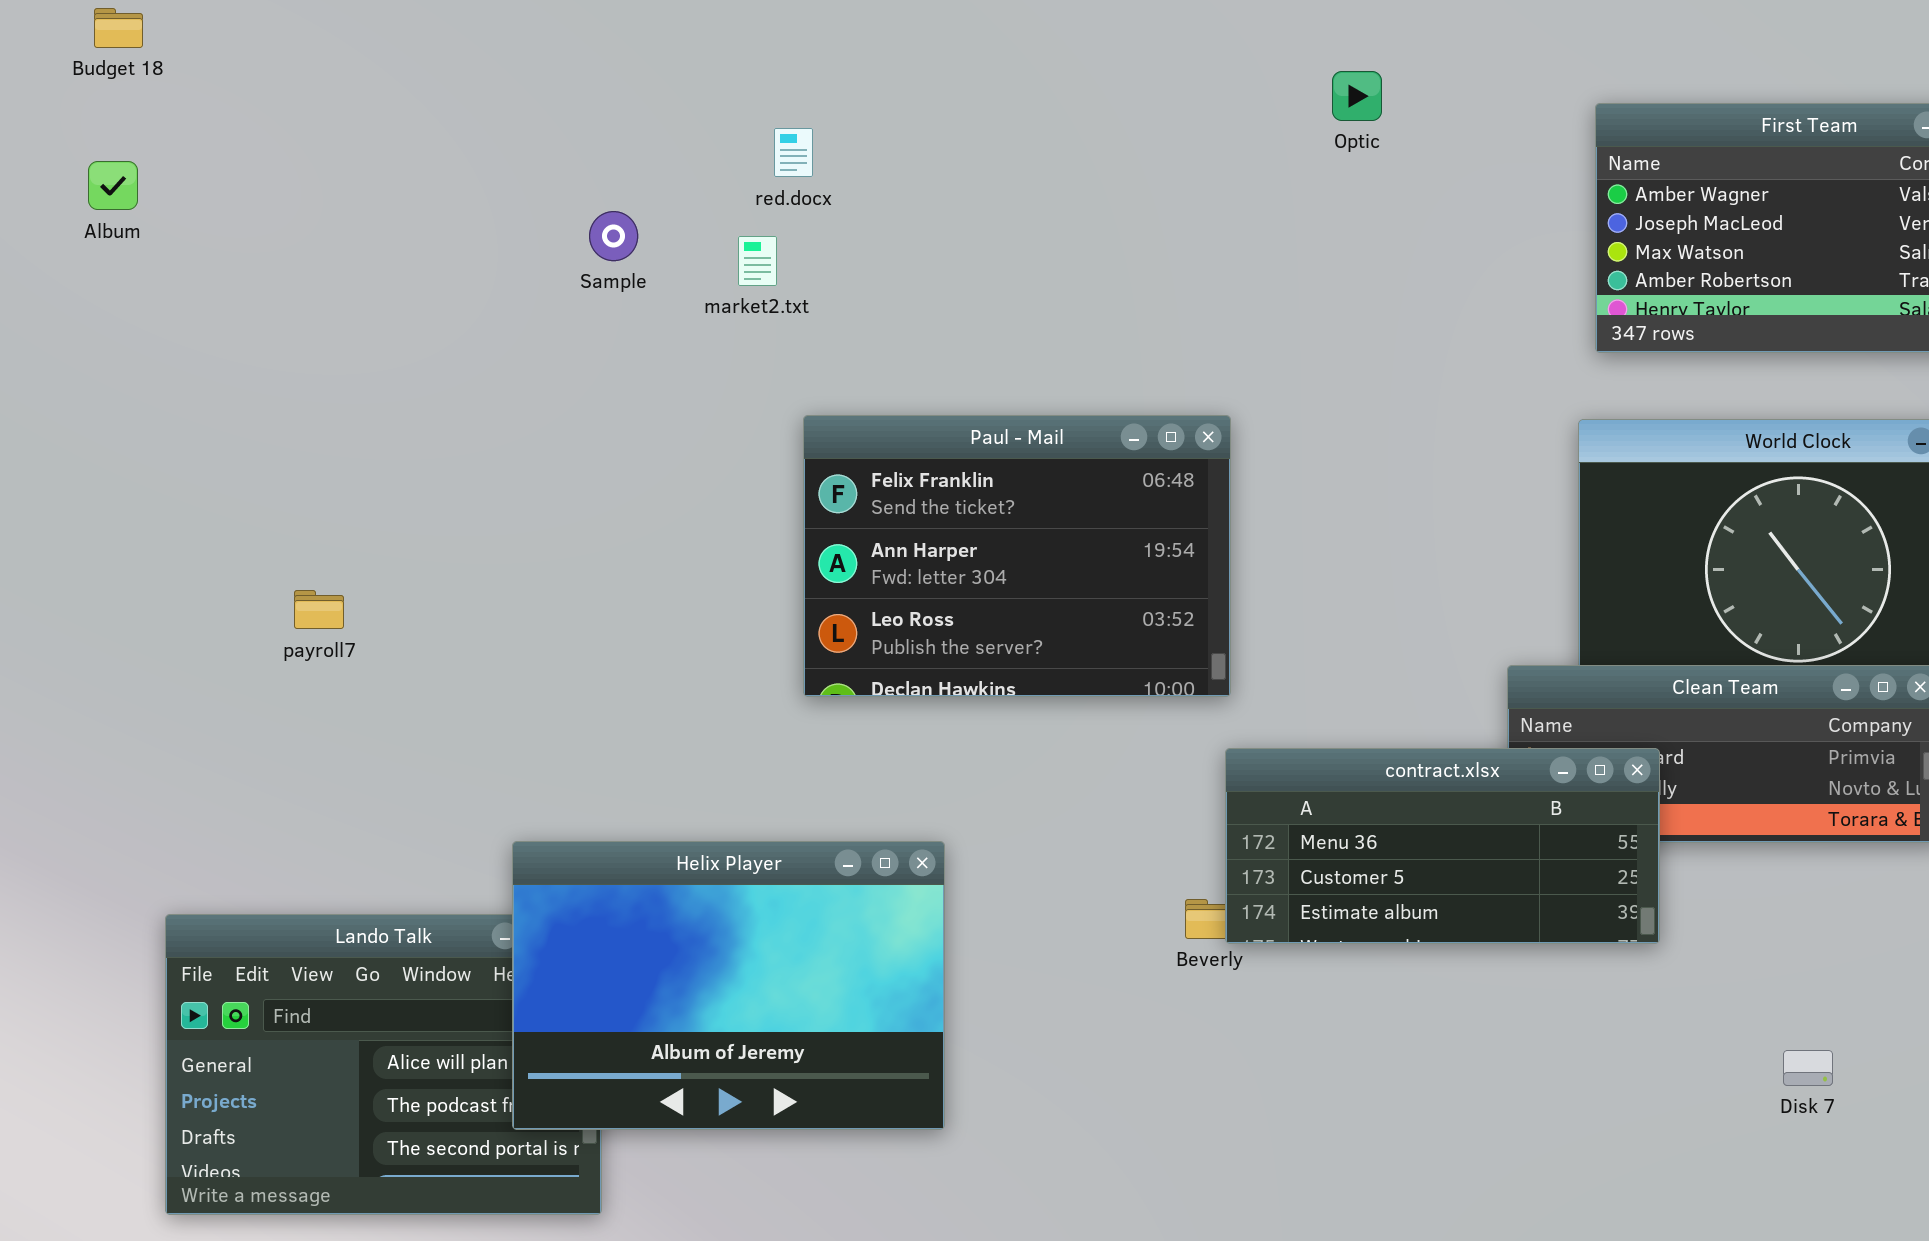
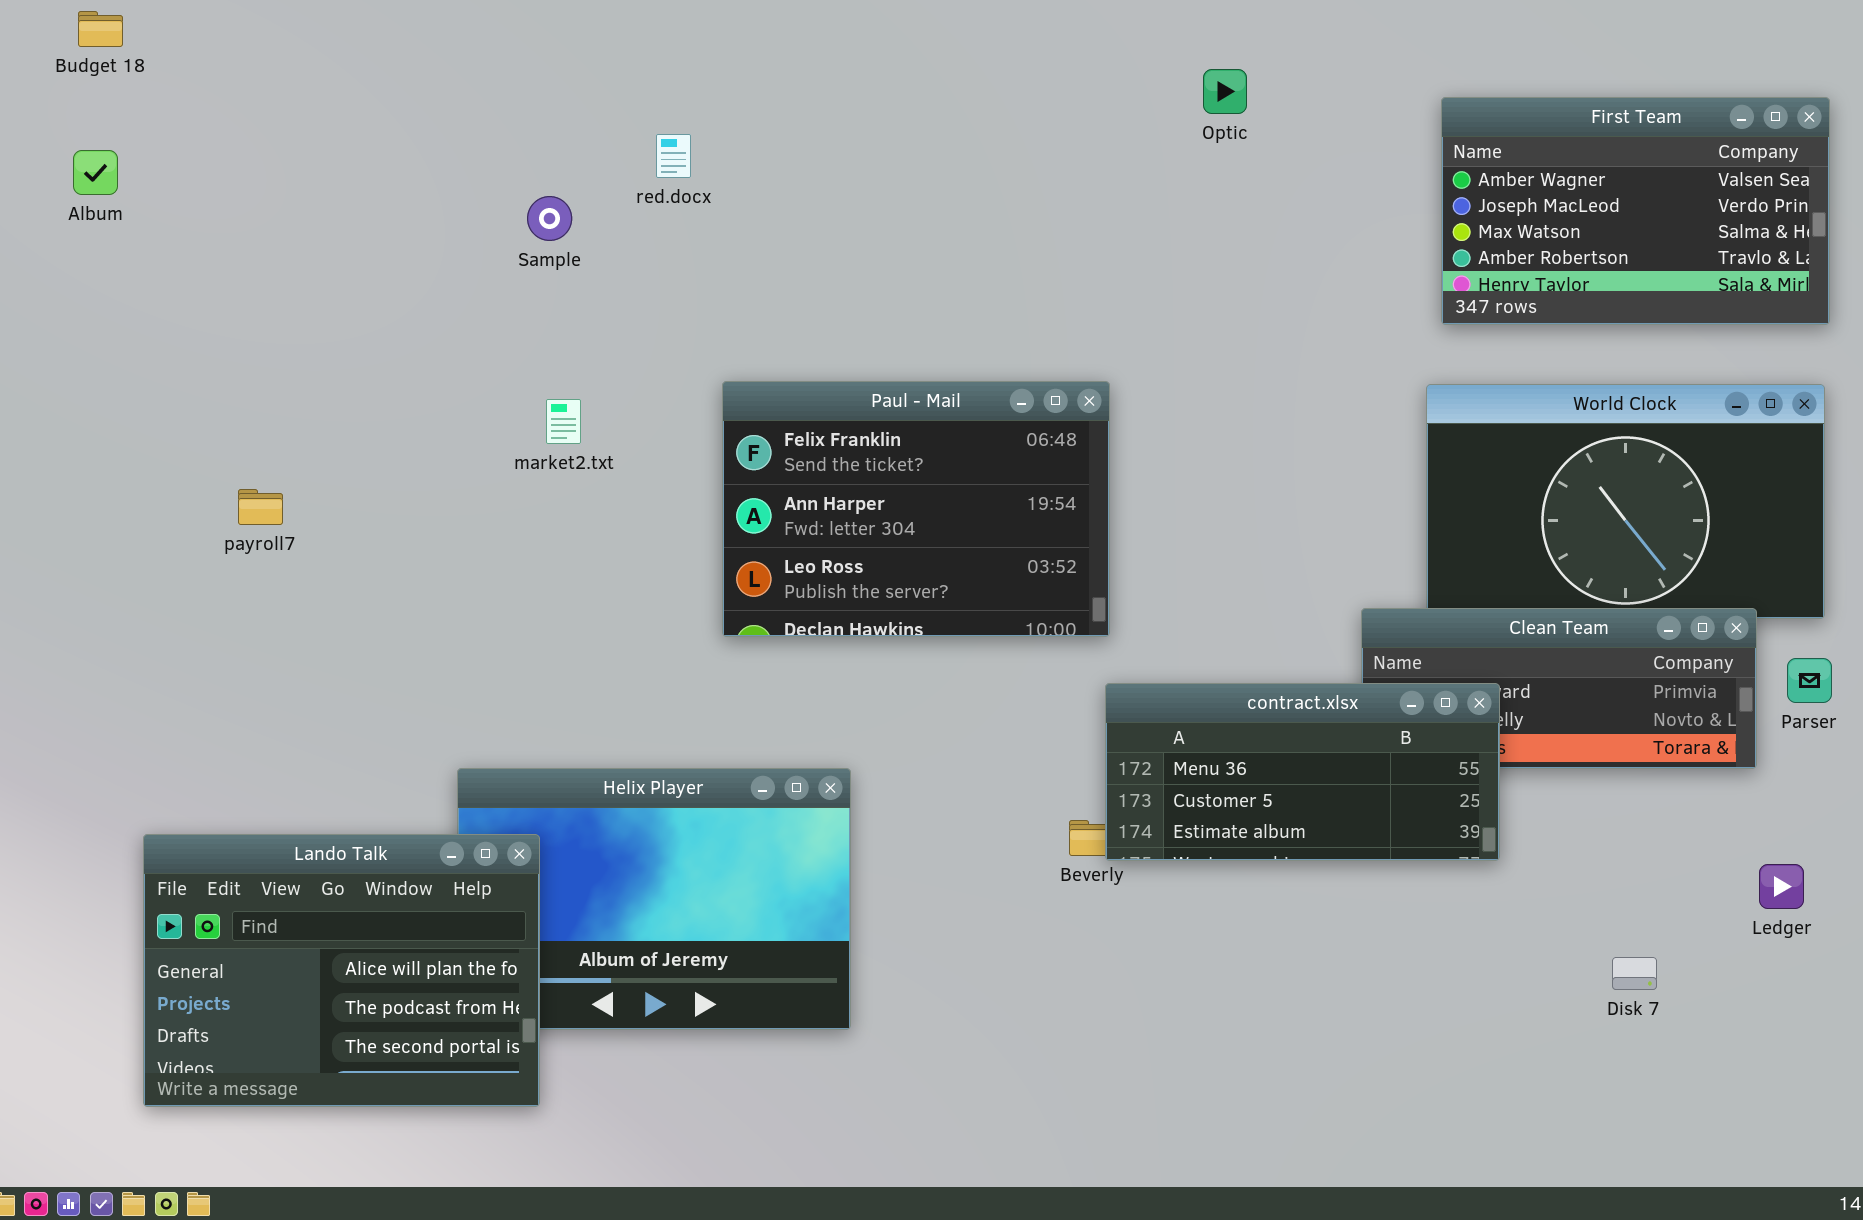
red.docx: [774,128,813,177] -> [656,134,691,178], moved
market2.txt: [738,236,777,286] -> [546,399,581,444], moved
payroll7: [294,590,344,629] -> [238,489,283,525], moved
Lando Talk: [165,914,602,1215] -> [143,834,540,1107], raised

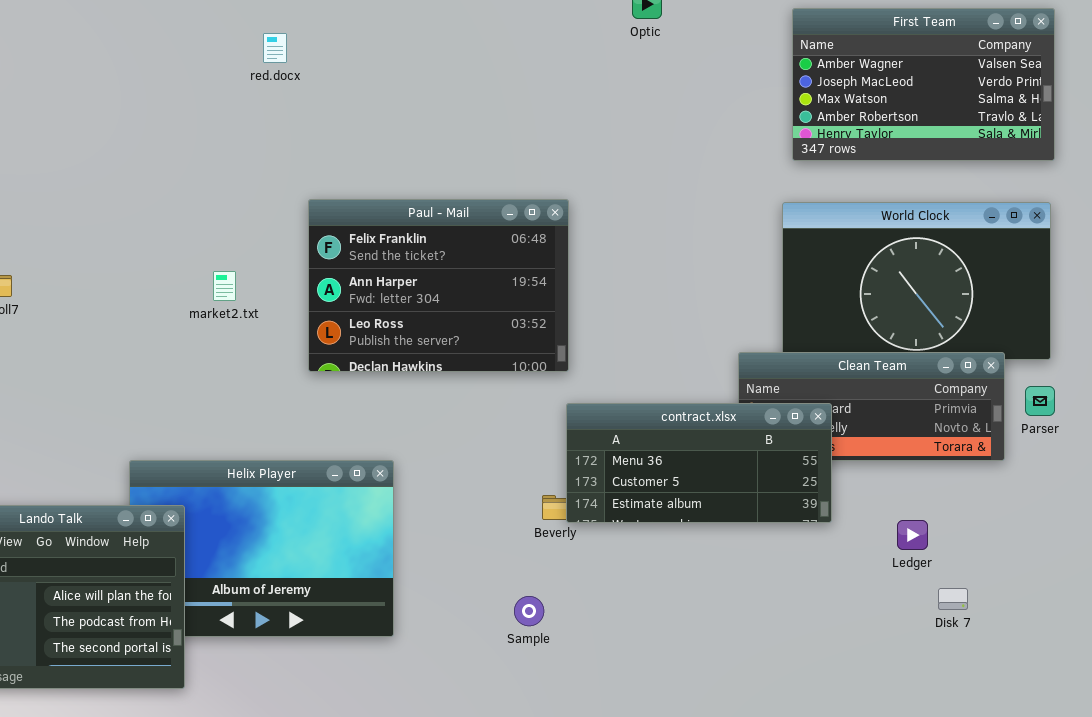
Sample: [527,196,572,241] -> [514,596,544,626], moved
market2.txt: [546,399,581,444] -> [213,271,236,301], moved
Ledger: [1759,864,1804,909] -> [897,520,928,550], moved
Disk 7: [1612,957,1657,990] -> [938,588,968,610], moved

